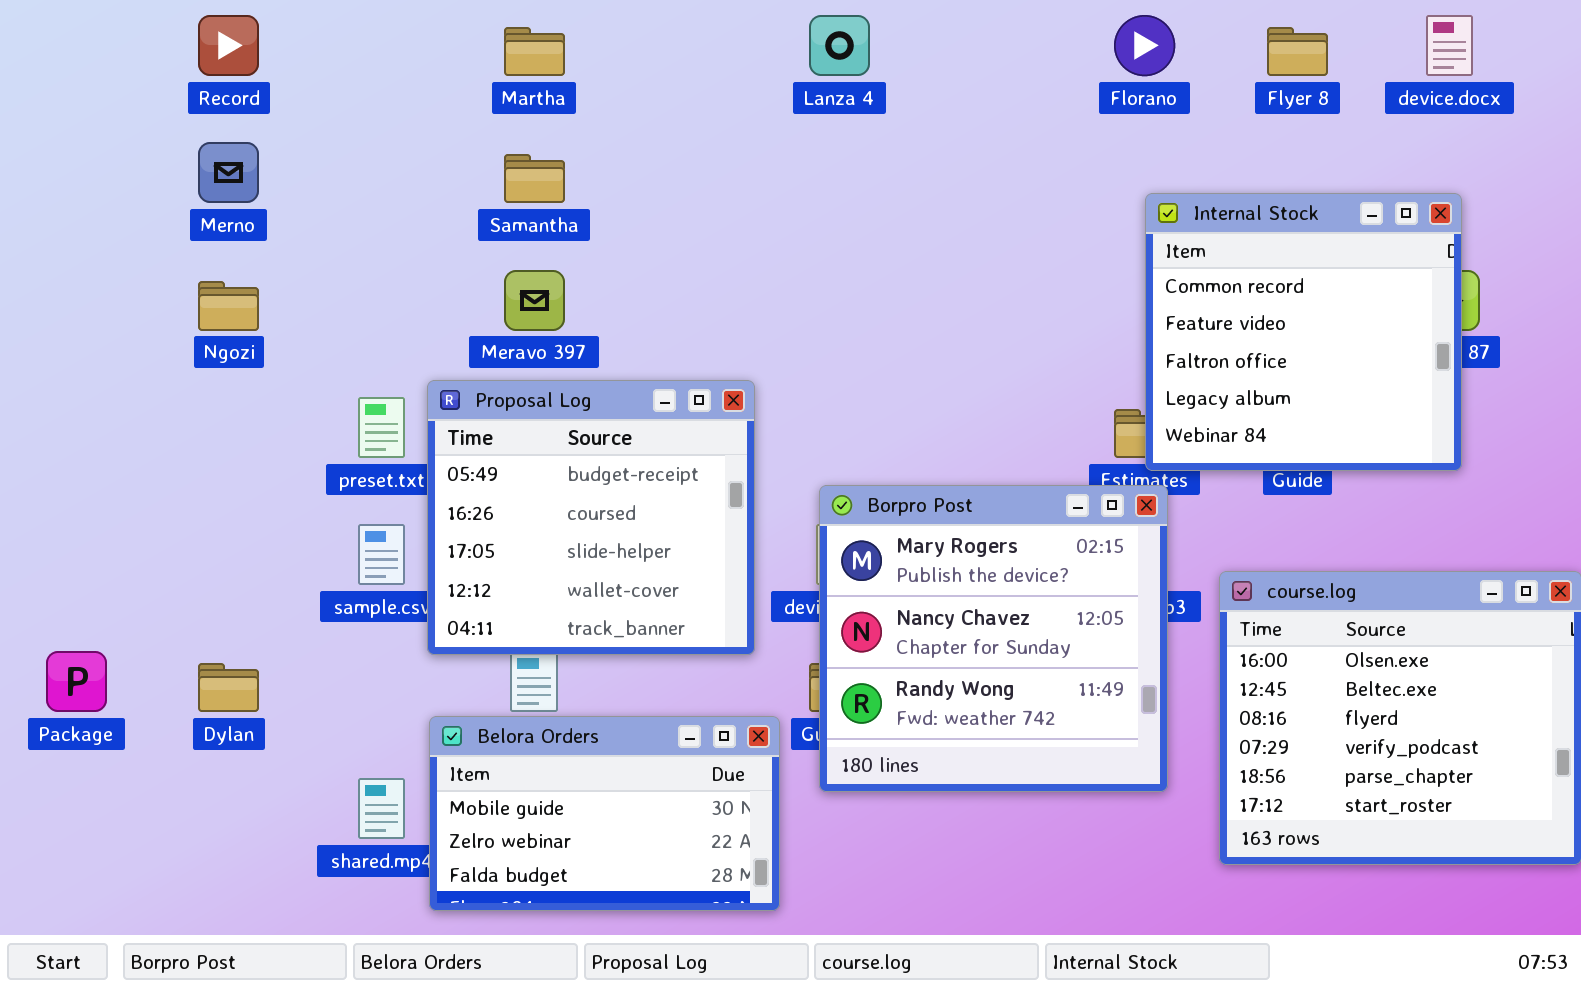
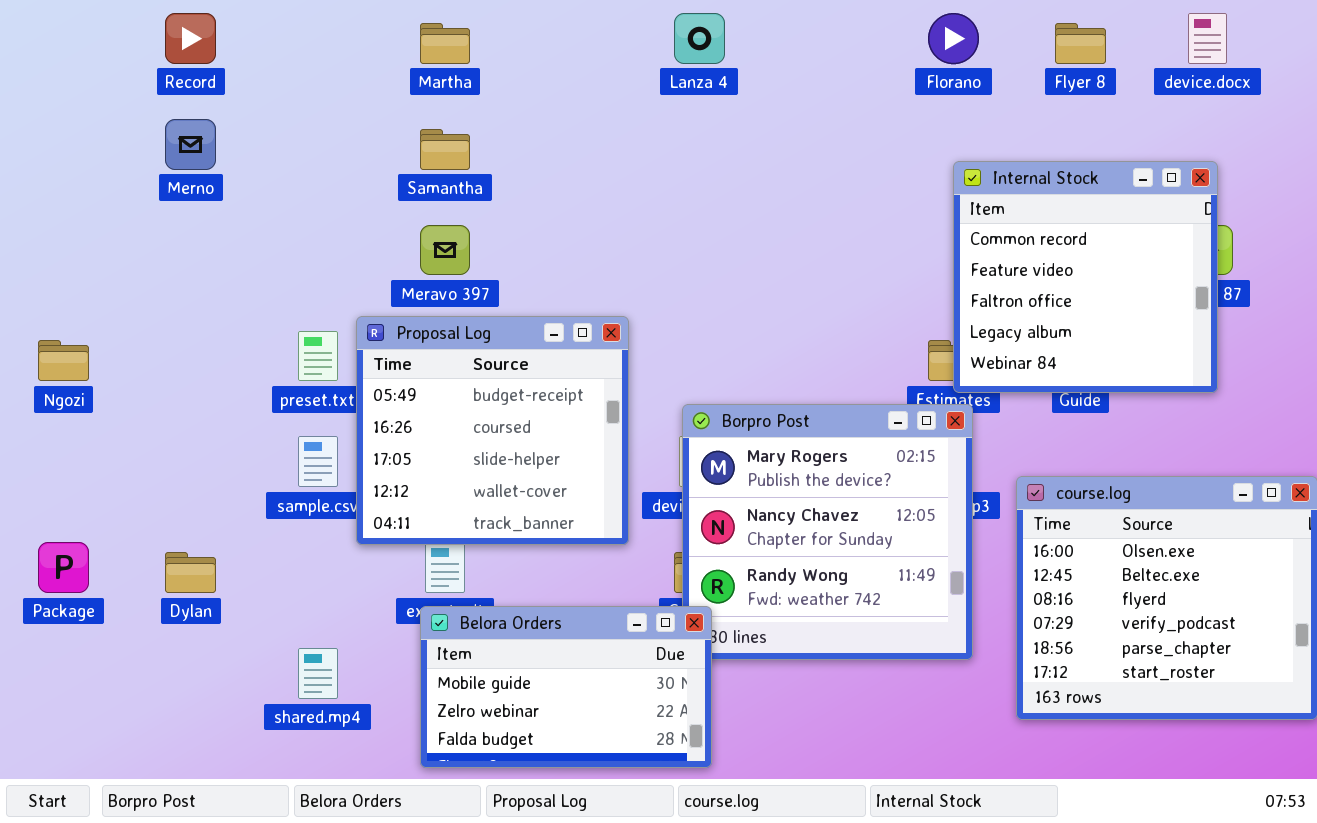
Ngozi: [198,281,259,331] -> [38,340,89,381], moved
Belora Orders: [429,716,780,911] -> [420,606,712,768], moved

